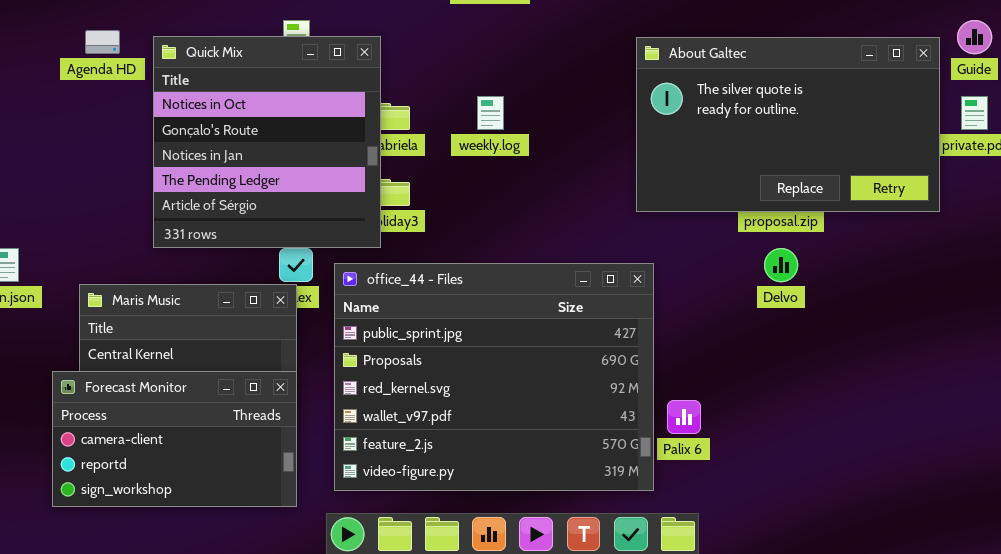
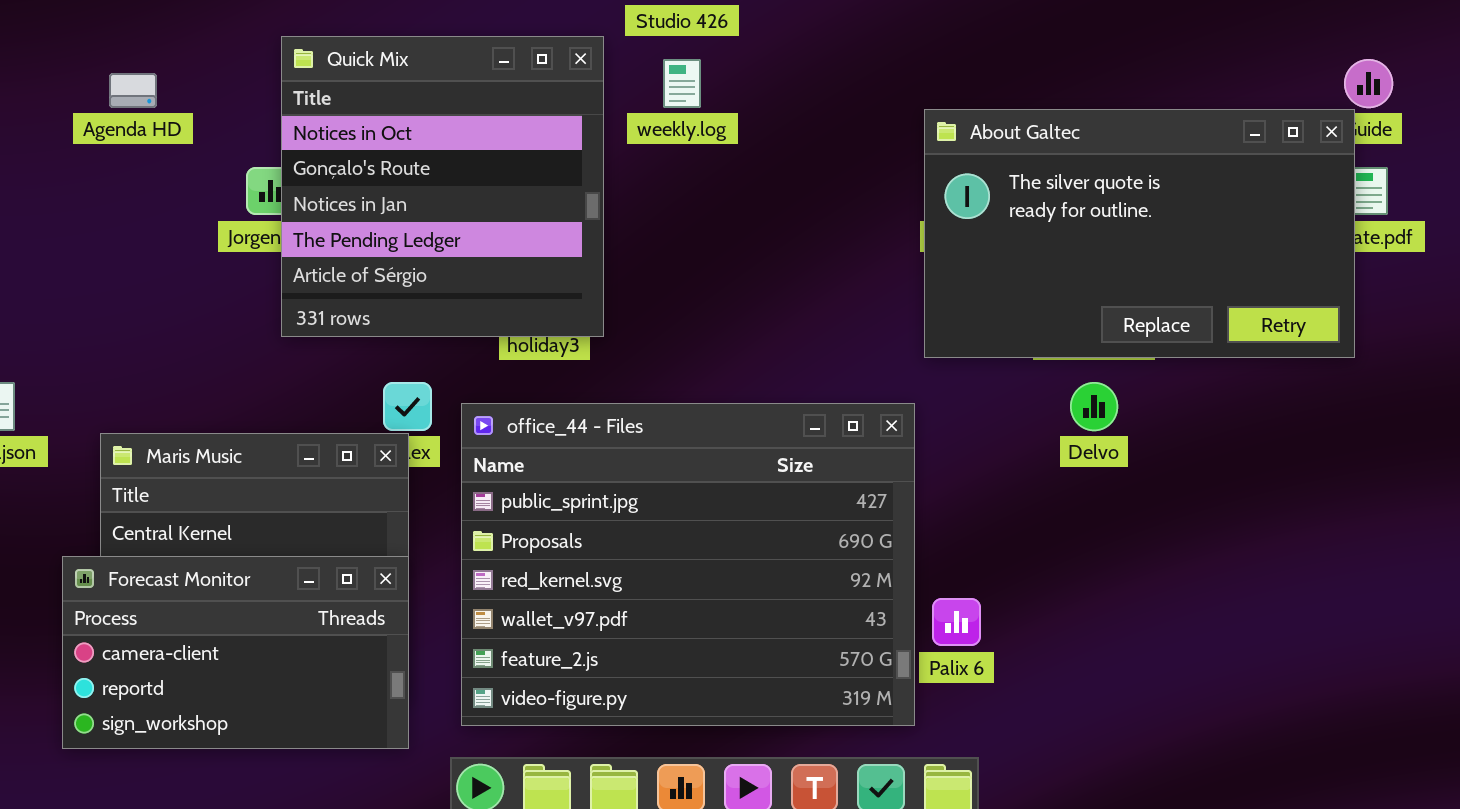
Quick Mix: [153,36,381,248] -> [281,36,604,337], moved
About Galtec: [636,37,940,212] -> [924,109,1355,358], moved
weekly.log: [477,96,504,130] -> [663,59,701,108], moved

